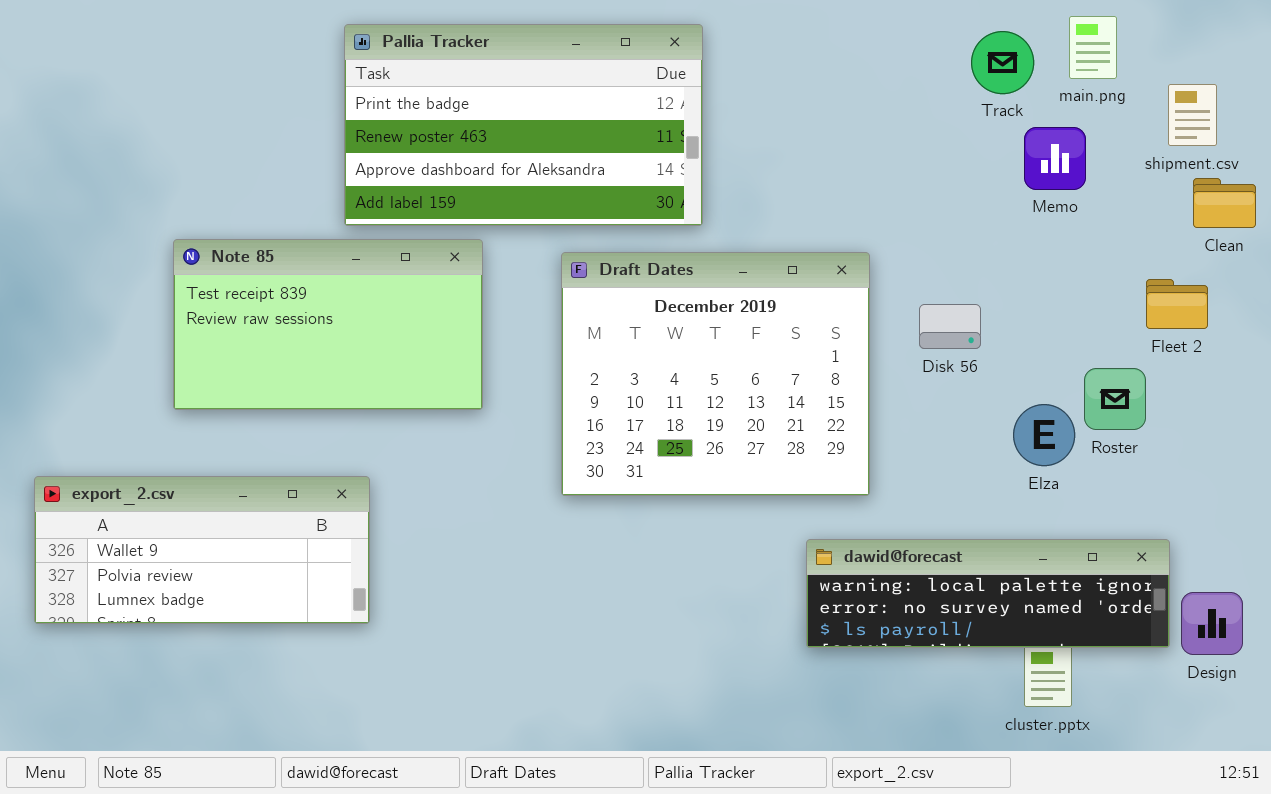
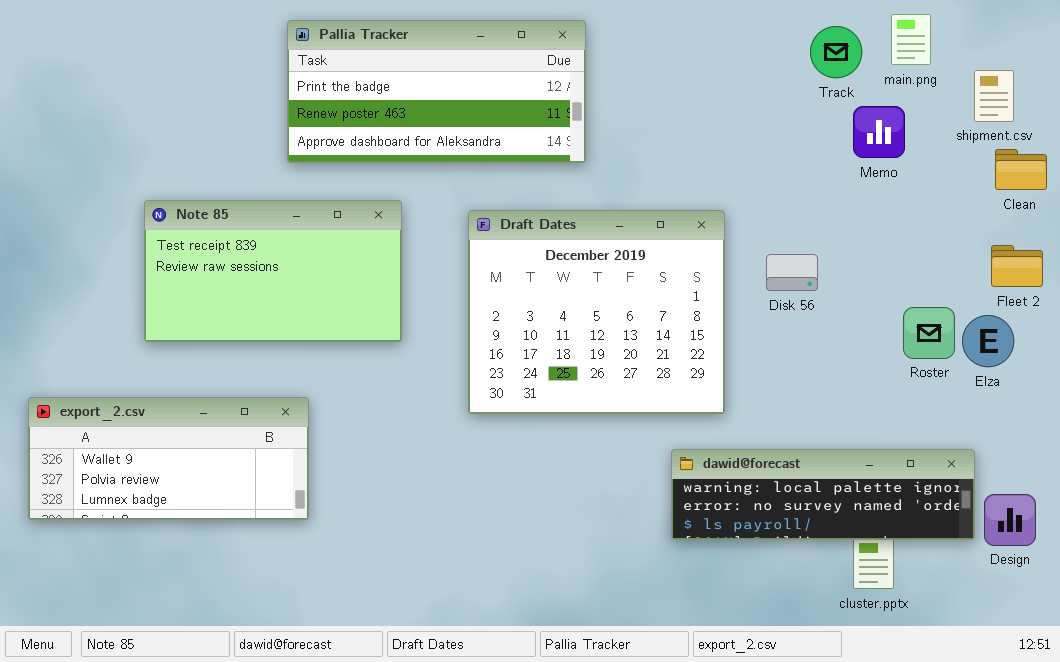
Pallia Tracker: [344,24,703,226] -> [287,20,586,163], resized
Fleet 2: [1146,279,1208,329] -> [991,245,1043,287], moved
Elza: [1013,404,1075,466] -> [962,315,1014,367], moved

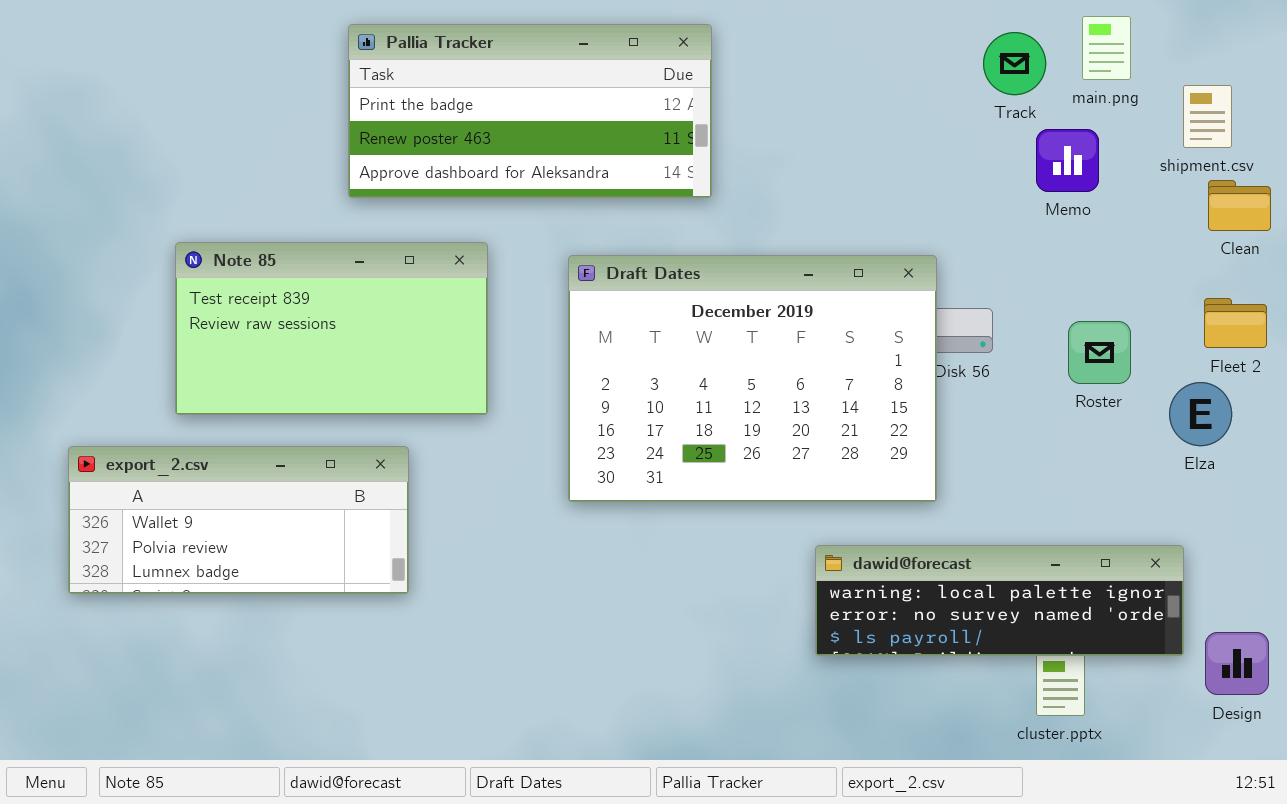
Draft Dates: [468,210,725,414] -> [568,255,937,502], resized
Roster: [903,307,955,359] -> [1068,321,1131,384], moved
export_2.csv: [28,397,309,520] -> [68,446,409,594], moved
Design: [984,494,1036,546] -> [1205,632,1269,695], moved

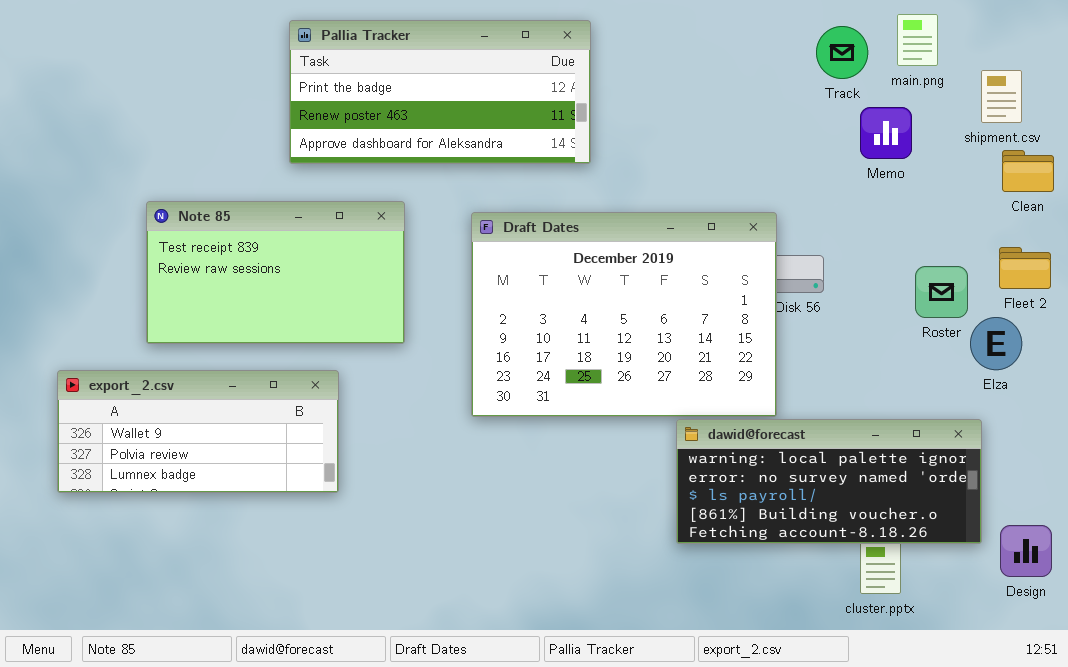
Roster: [1068,321,1131,384] -> [915,266,968,318], moved
dawid@forecast: [815,545,1184,656] -> [676,419,982,544], resized

